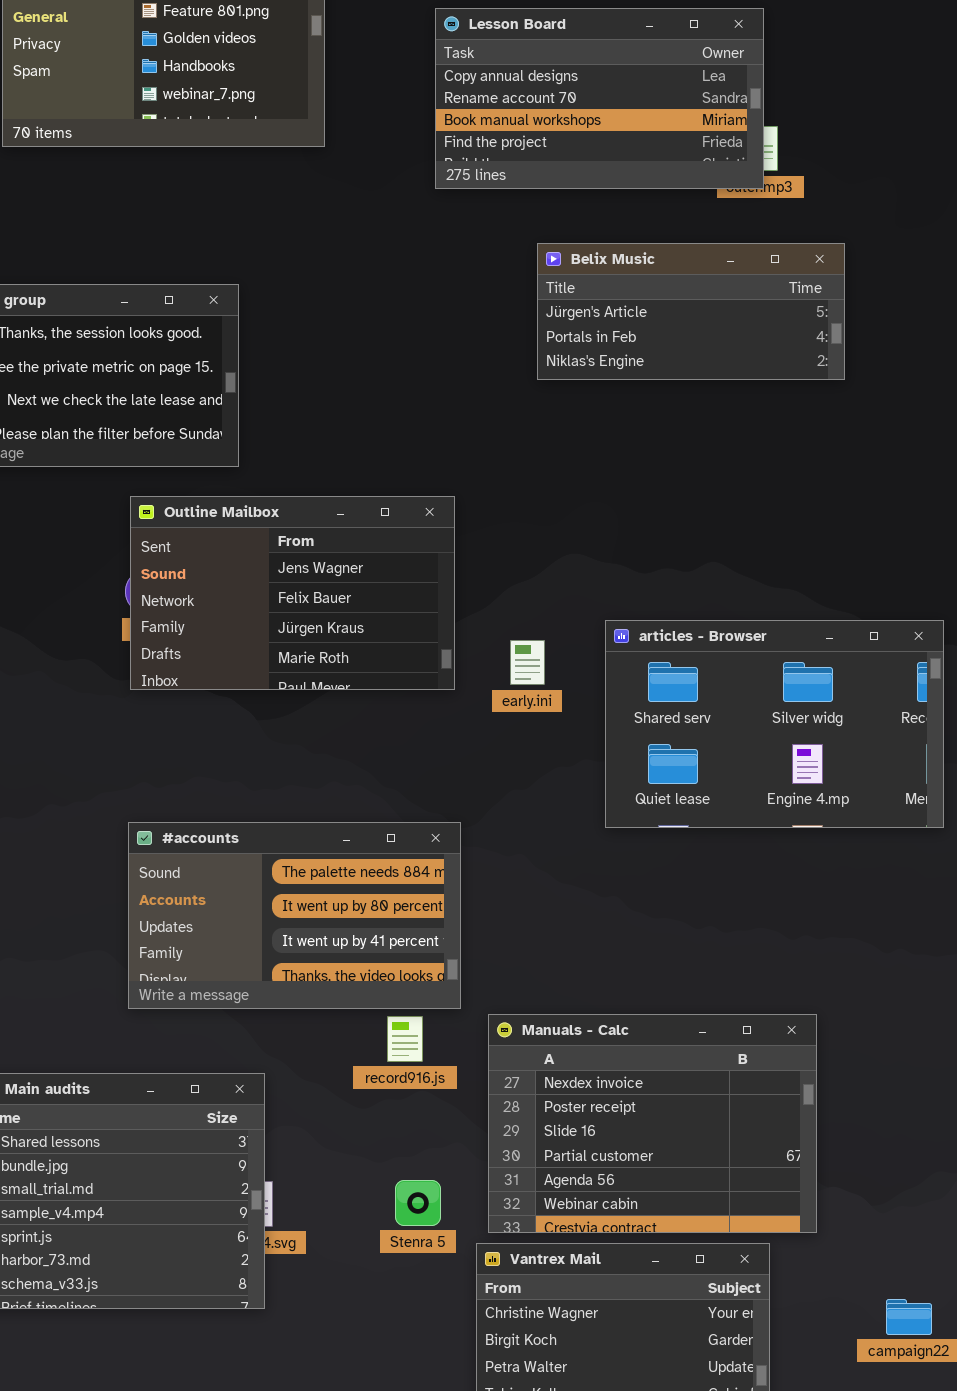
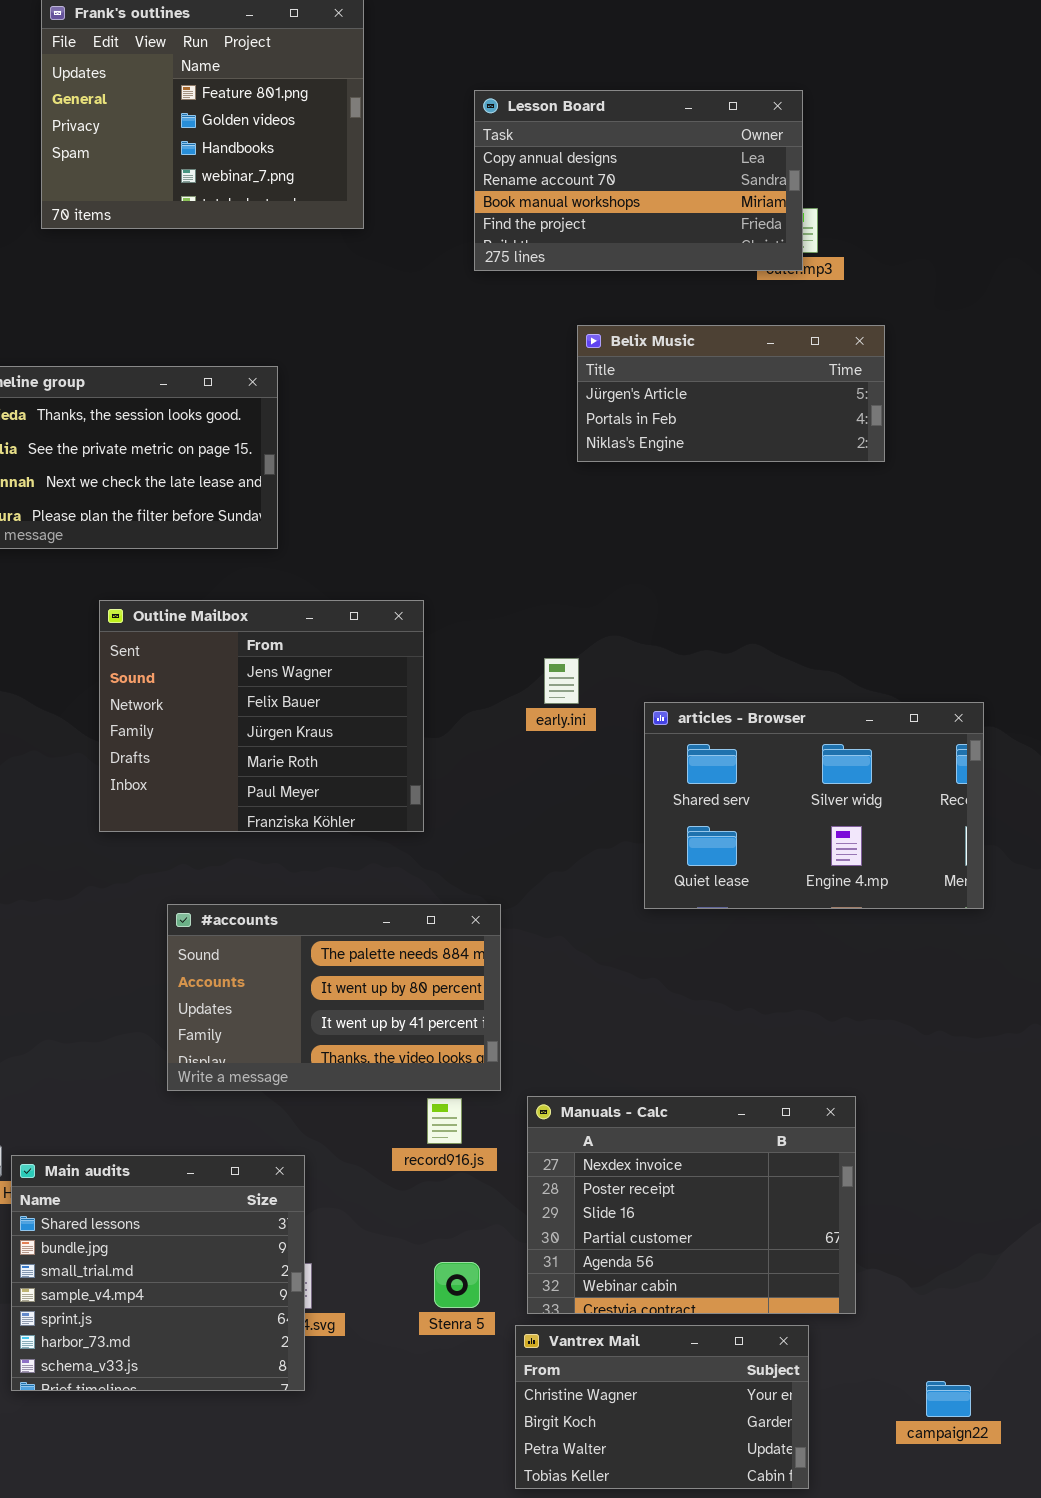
Outline Mailbox: [130,496,455,690] -> [99,600,424,832], moved, resized
early.ini: [510,640,545,685] -> [544,658,579,704], moved

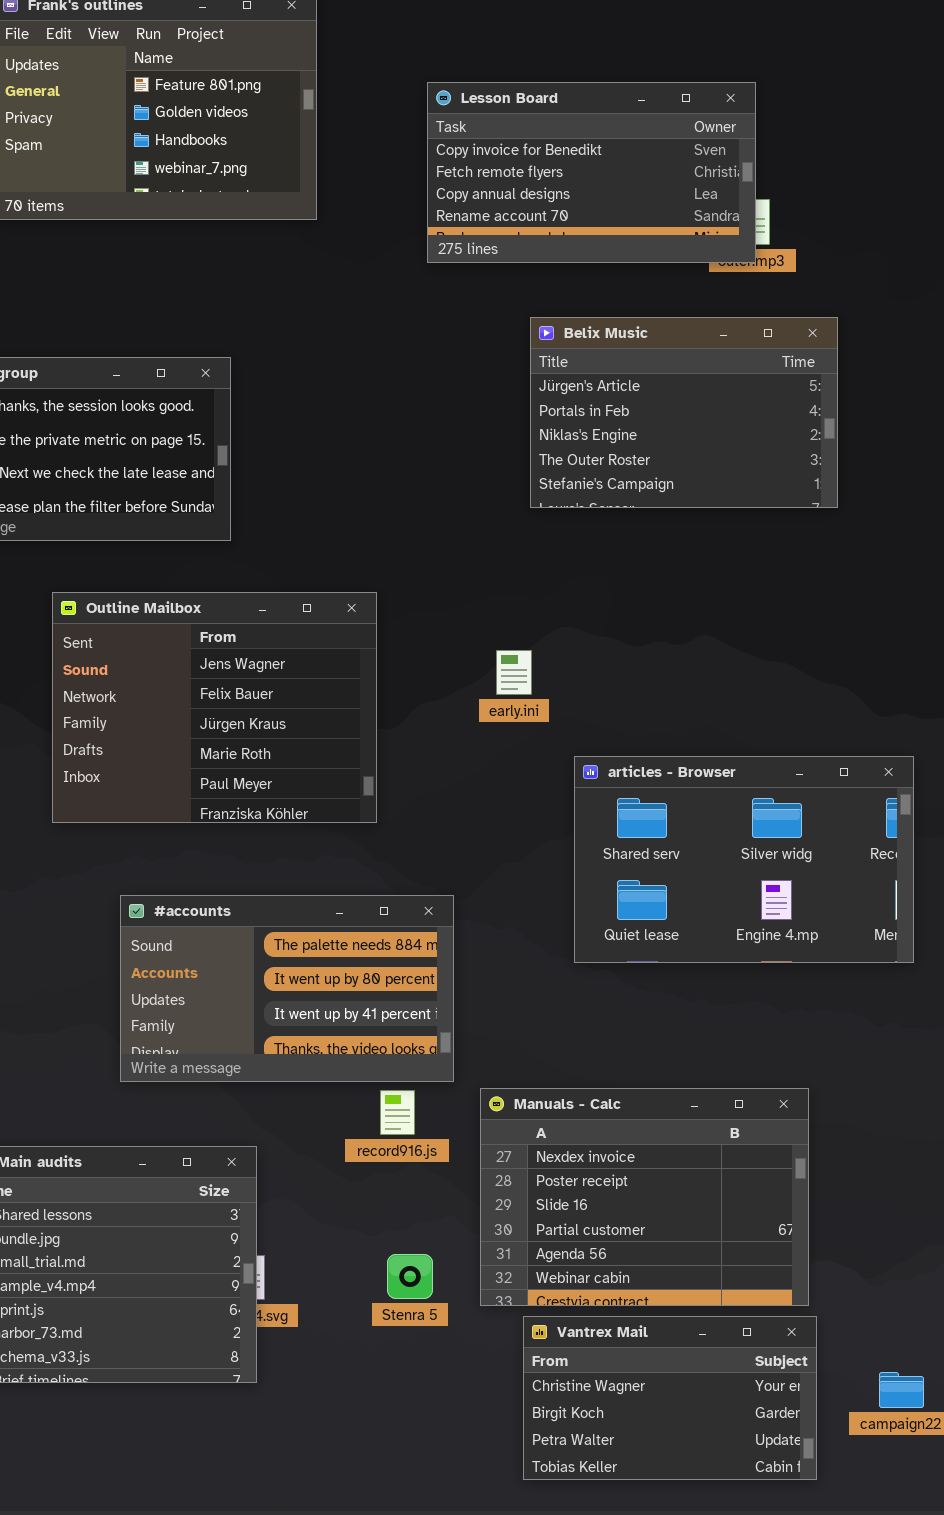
Lesson Board: [474,90,803,271] -> [427,82,756,263], scrolled up 2 rows
Belix Music: [577,325,885,462] -> [530,317,838,508], resized
articles - Browser: [644,702,984,909] -> [574,756,914,963], moved
Vantrex Mail: [515,1325,809,1489] -> [523,1316,817,1480], moved

